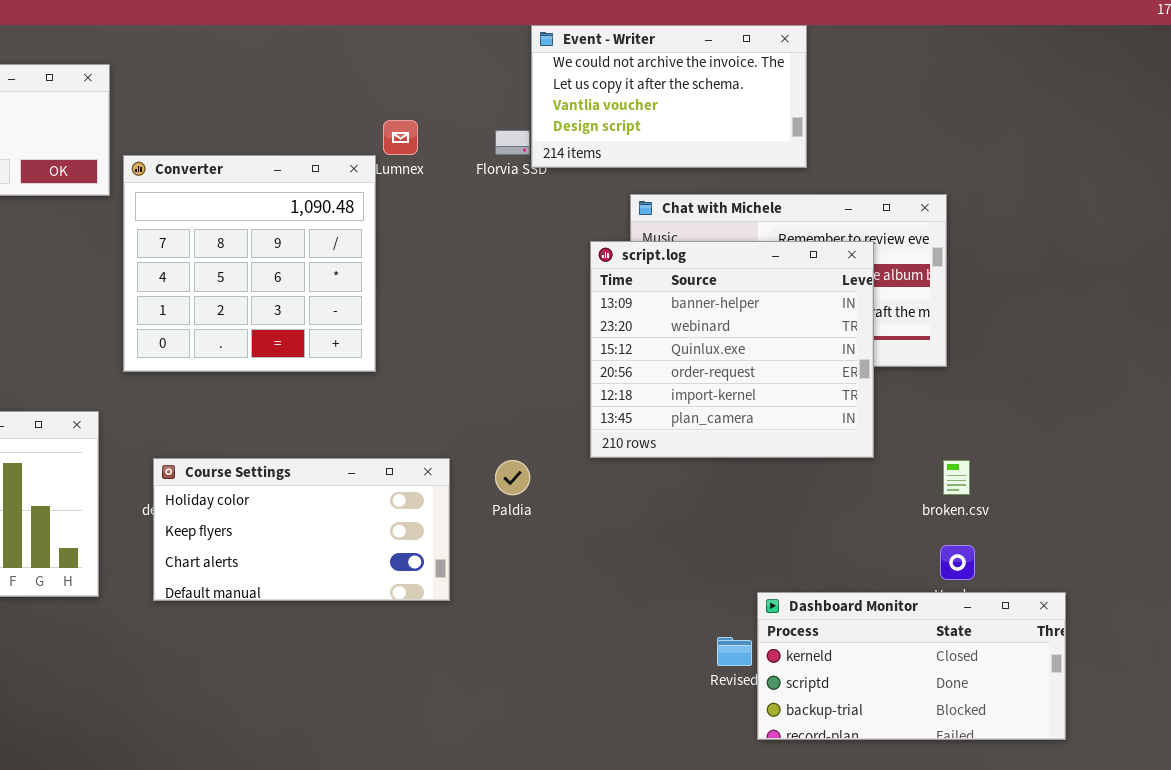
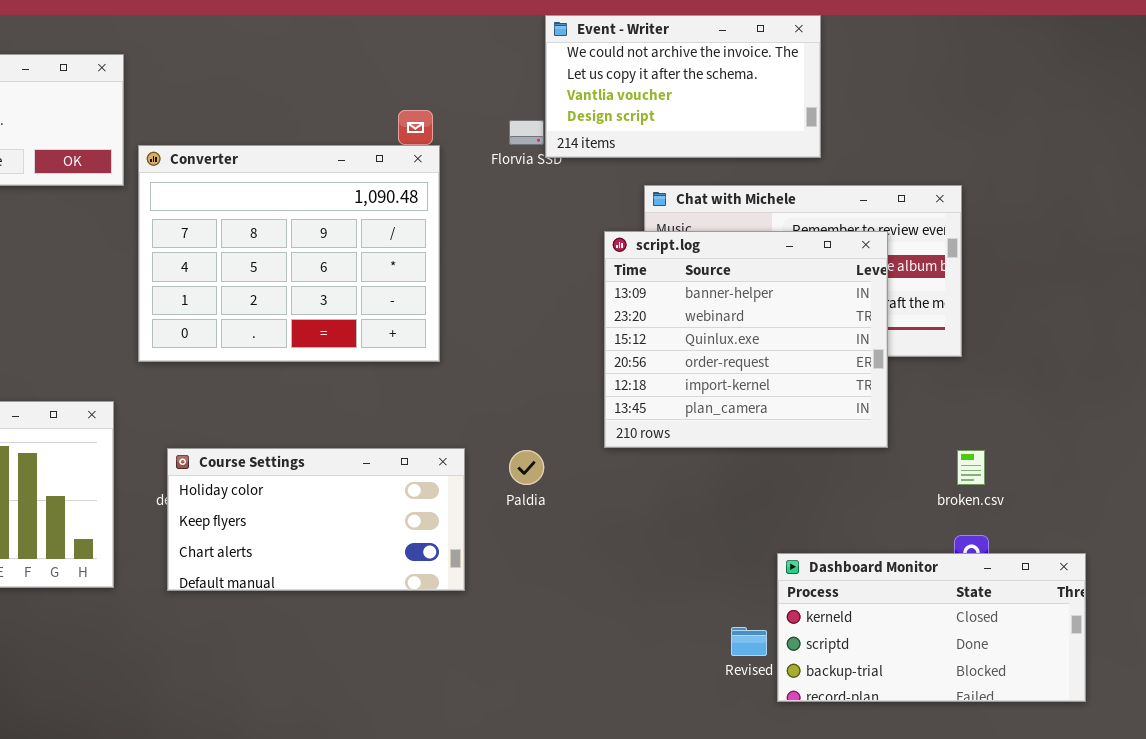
Converter: [123,155,376,372] -> [138,145,440,362], resized
Dashboard Monitor: [757,592,1066,740] -> [777,553,1086,702], moved

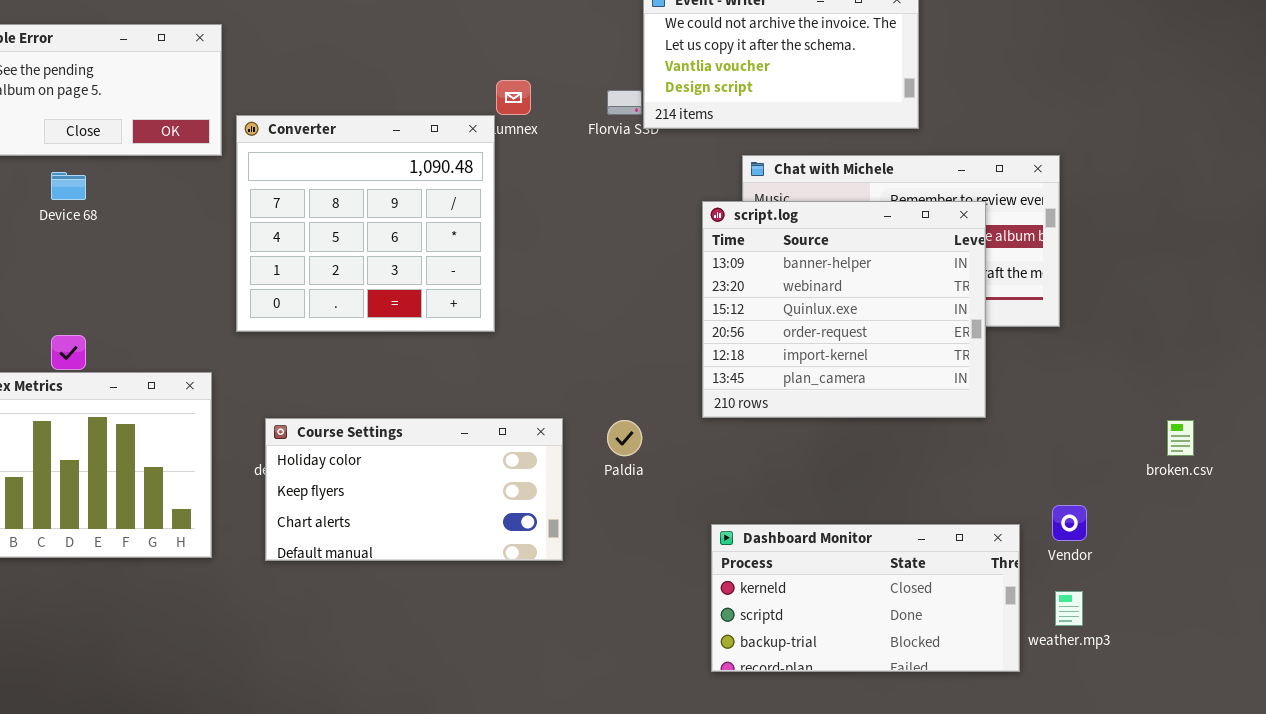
Converter: [138,145,440,362] -> [236,115,495,332], resized
broken.csv: [957,450,985,485] -> [1167,420,1194,456], moved
Dashboard Monitor: [777,553,1086,702] -> [711,524,1020,672], moved

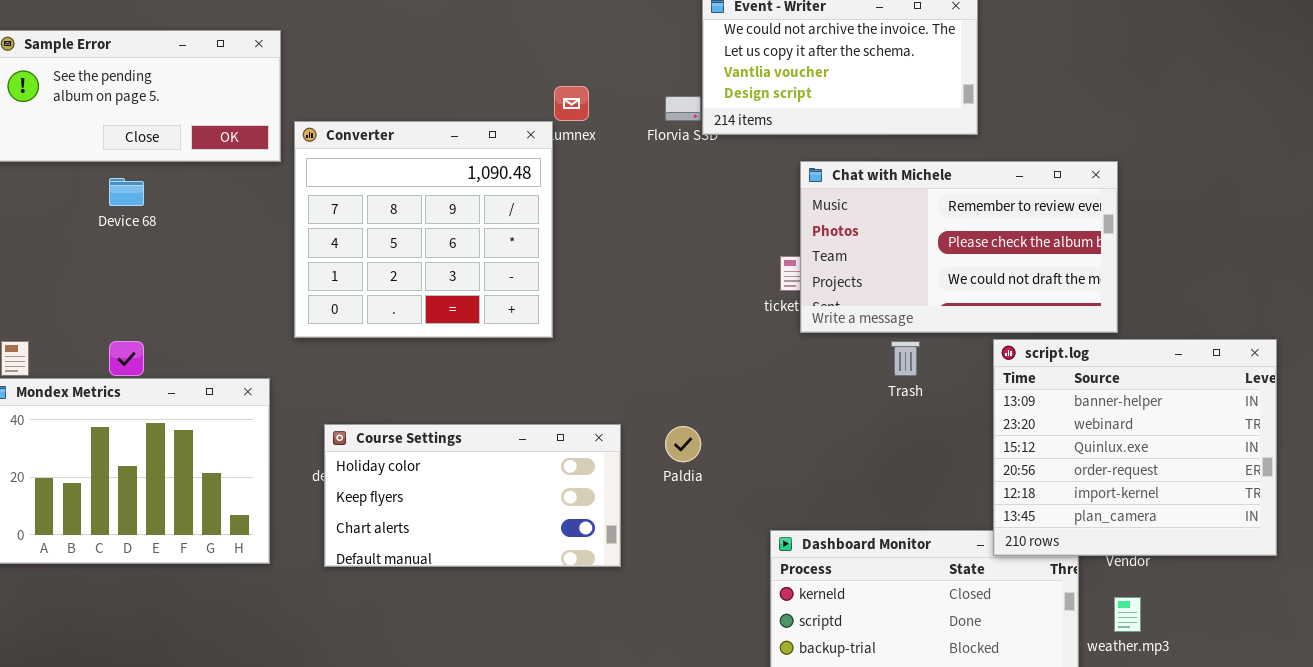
script.log: [702,201,986,418] -> [993,339,1277,556], moved

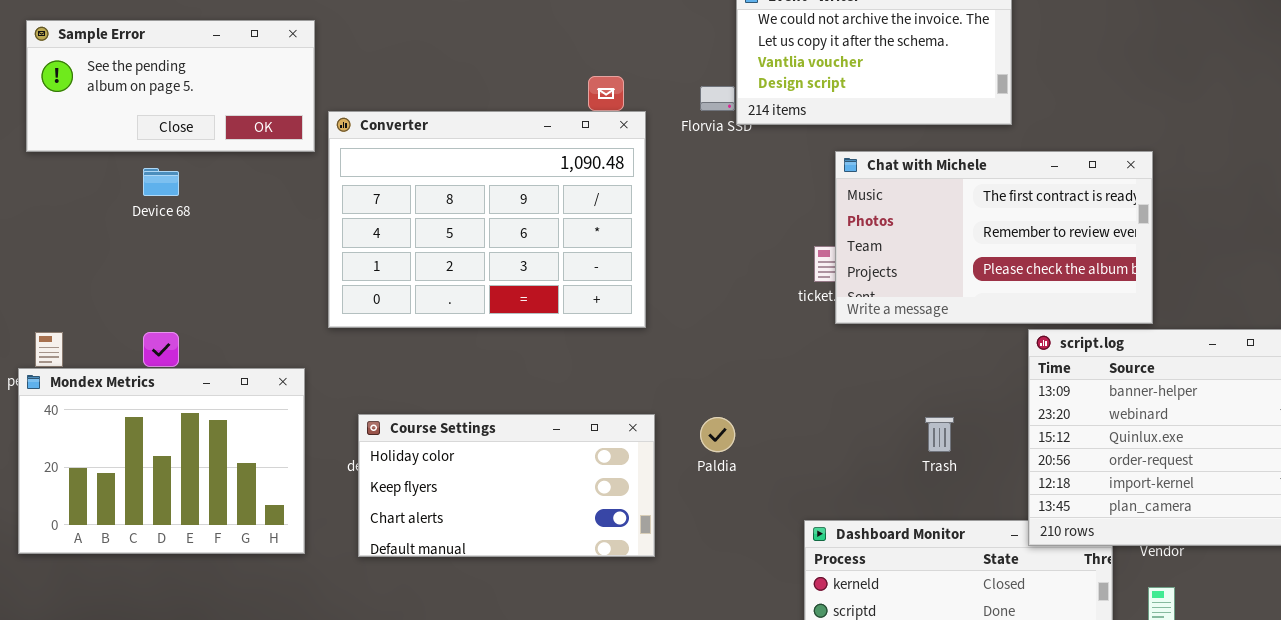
Converter: [294,121,553,338] -> [328,111,646,328], resized
Chat with Michele: [800,161,1118,333] -> [835,151,1153,324], scrolled up 1 row
Trash: [891,341,920,376] -> [925,417,954,452], moved

